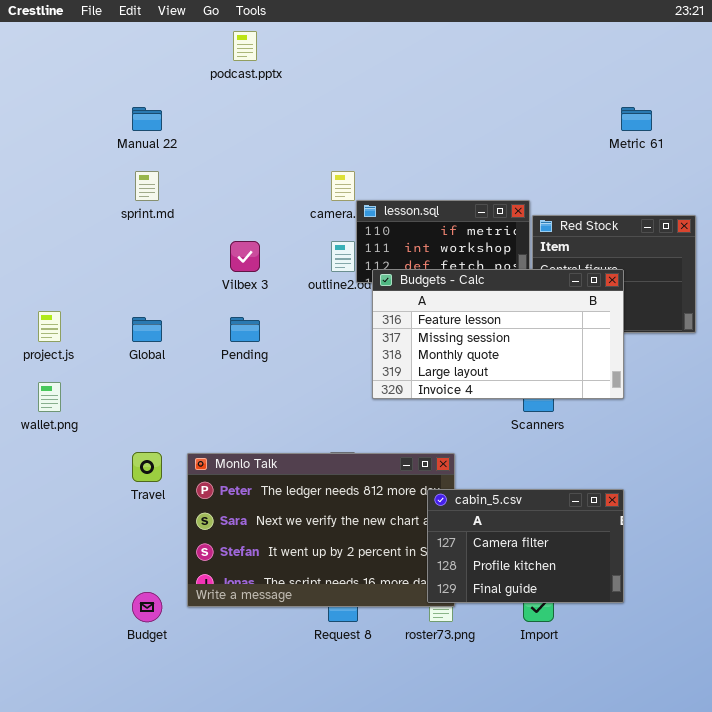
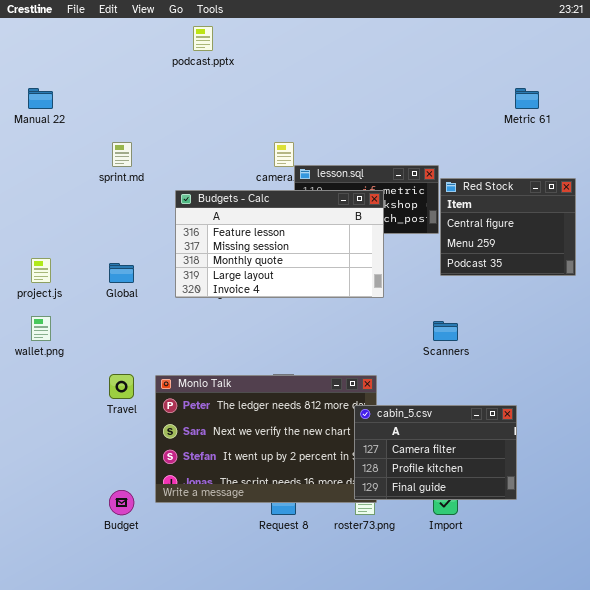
Manual 22: [132,107,162,131] -> [28,88,53,109], moved
Budgets - Calc: [372,269,624,399] -> [175,190,384,298], moved

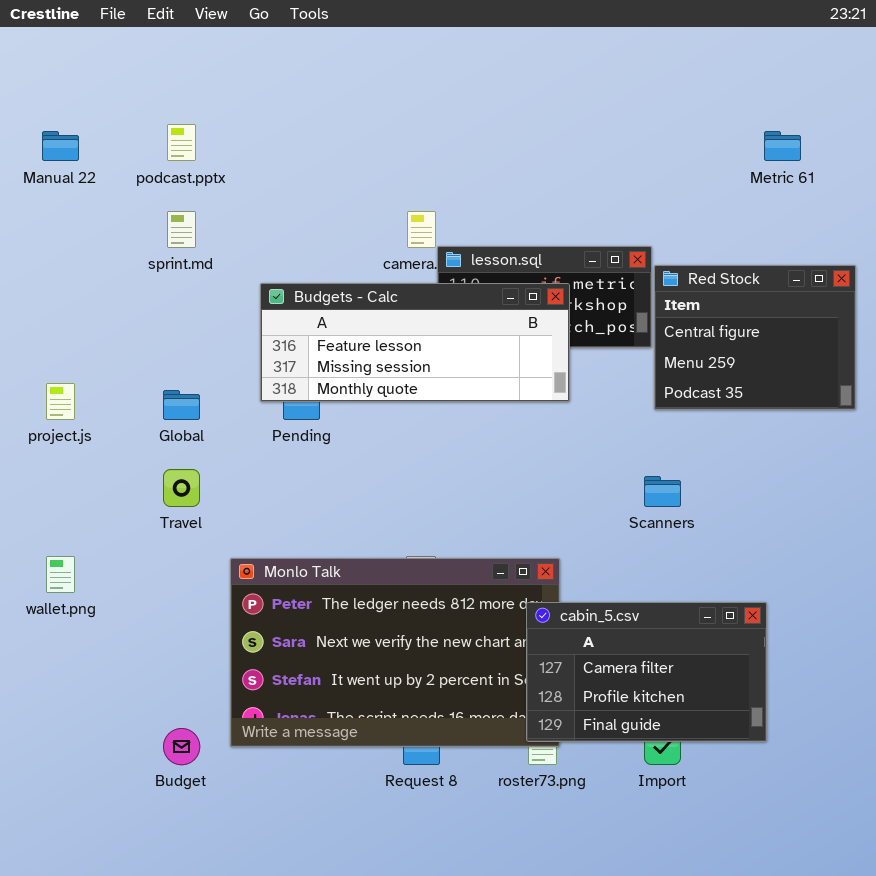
podcast.pptx: [193,26,213,51] -> [167,124,196,161], moved
Budgets - Calc: [175,190,384,298] -> [260,283,570,402], resized
wallet.png: [31,316,51,341] -> [46,556,75,593], moved
Travel: [109,374,134,399] -> [163,469,200,507], moved

